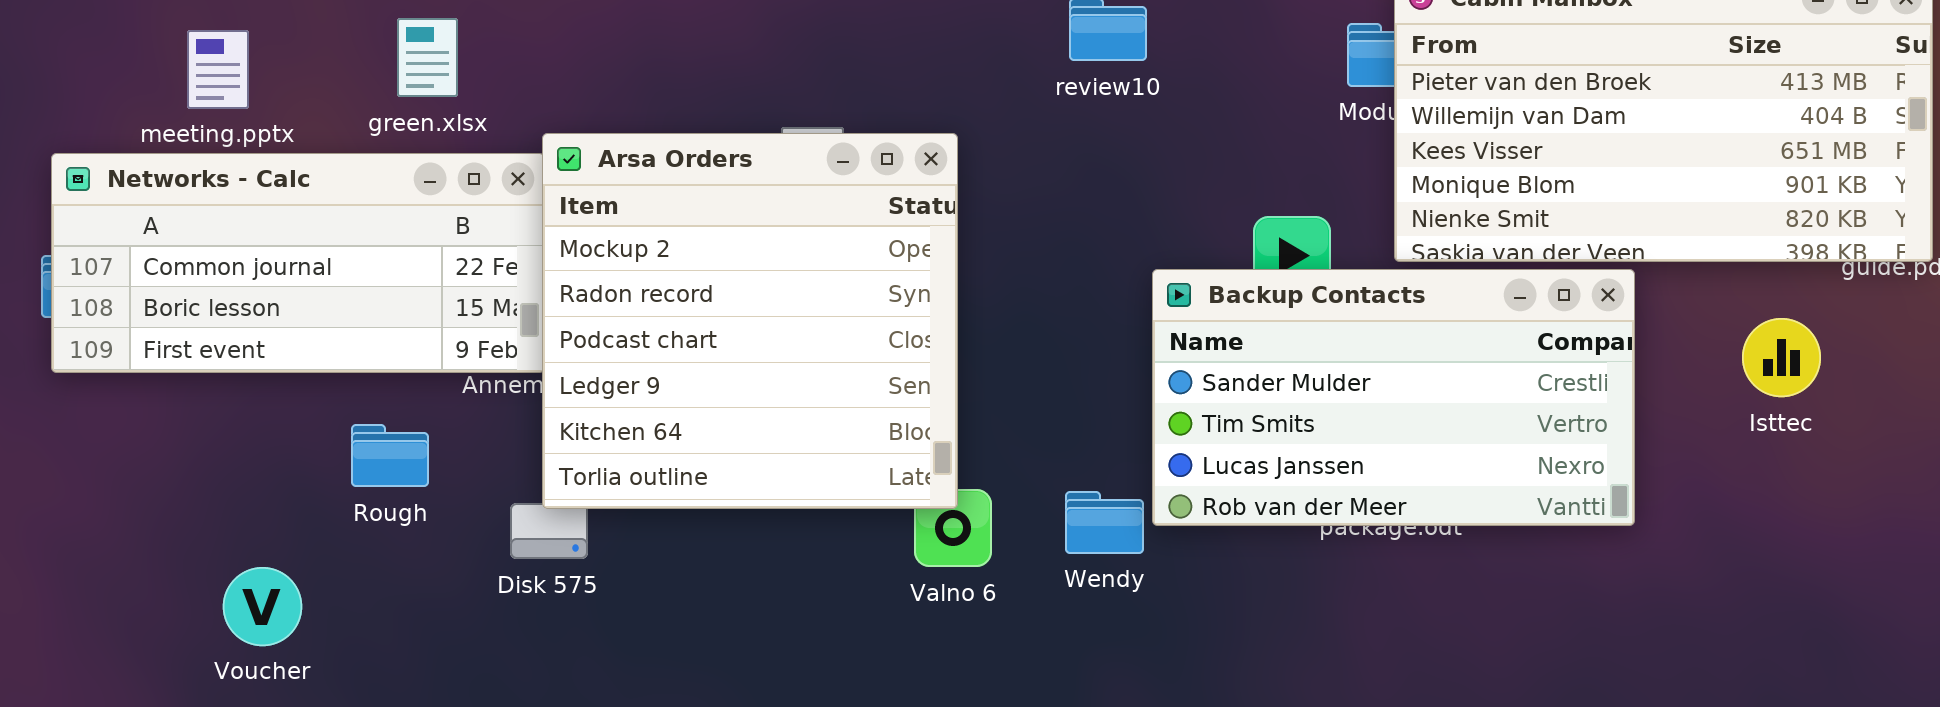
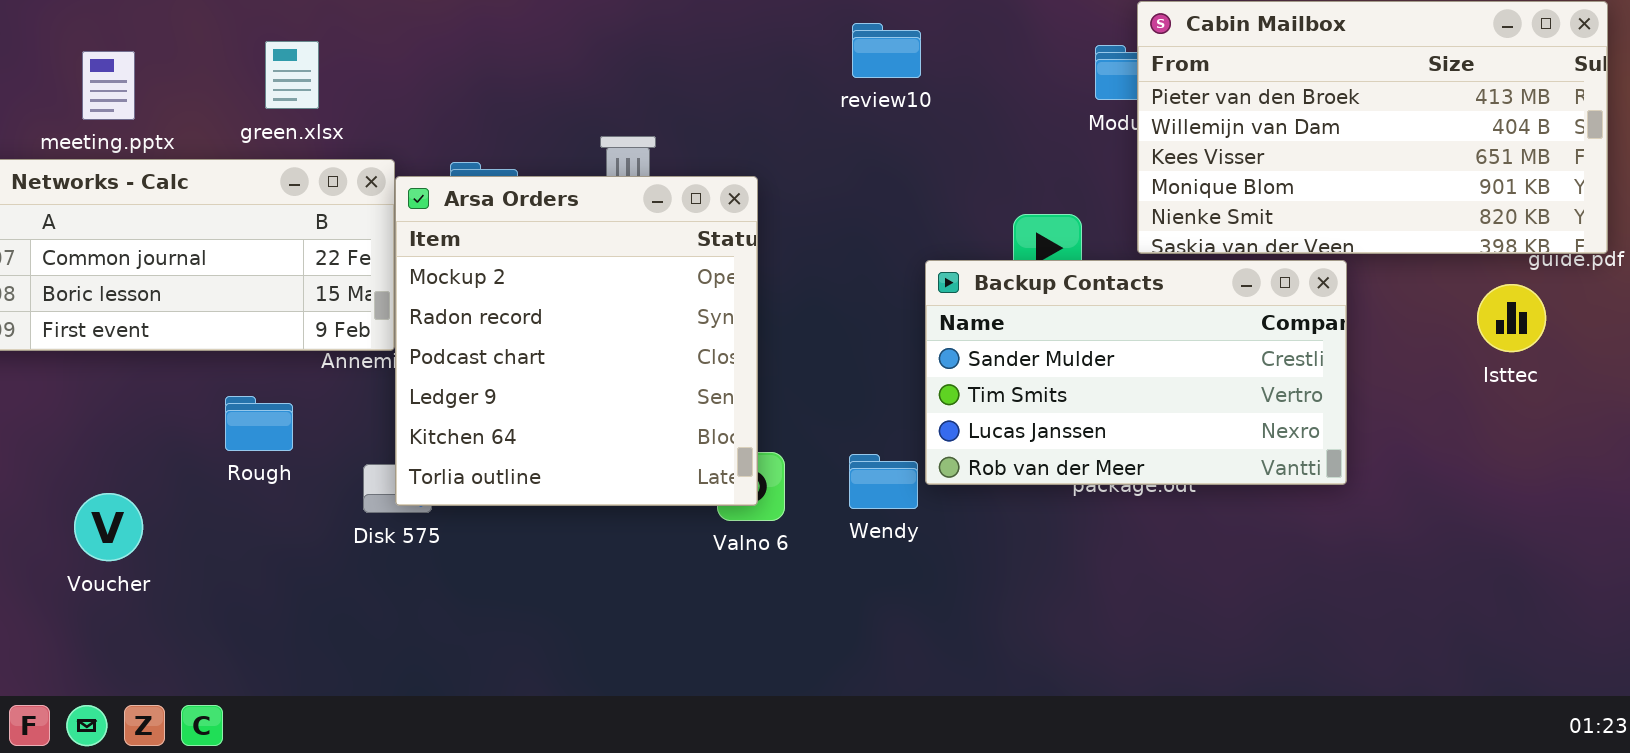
Arsa Orders: [542,133,958,509] -> [395,176,758,506], moved
Isttec: [1742,318,1821,397] -> [1477,284,1546,352], moved
Voucher: [223,567,302,646] -> [74,493,143,561], moved

